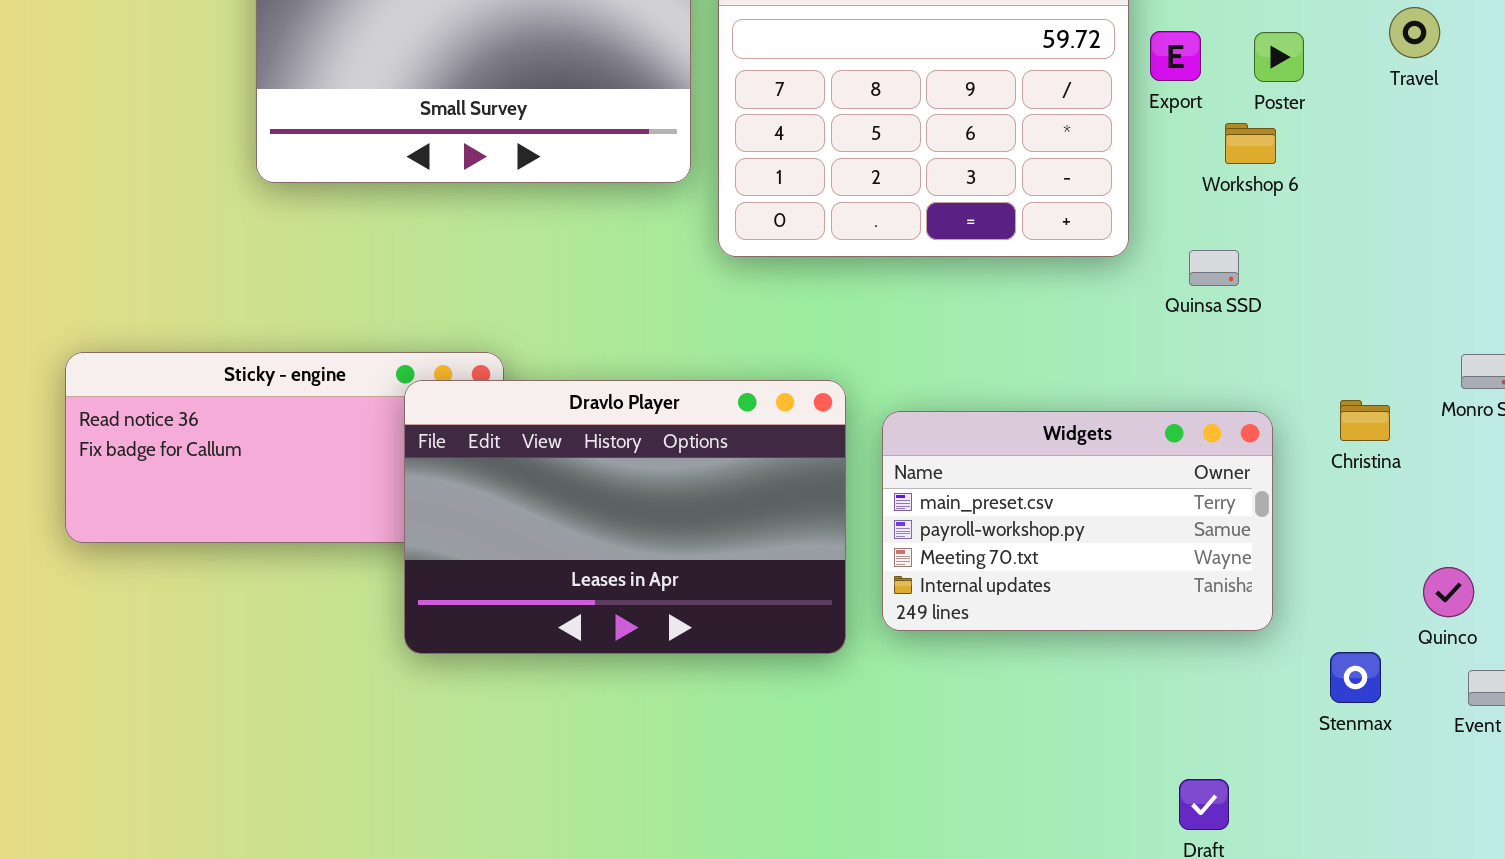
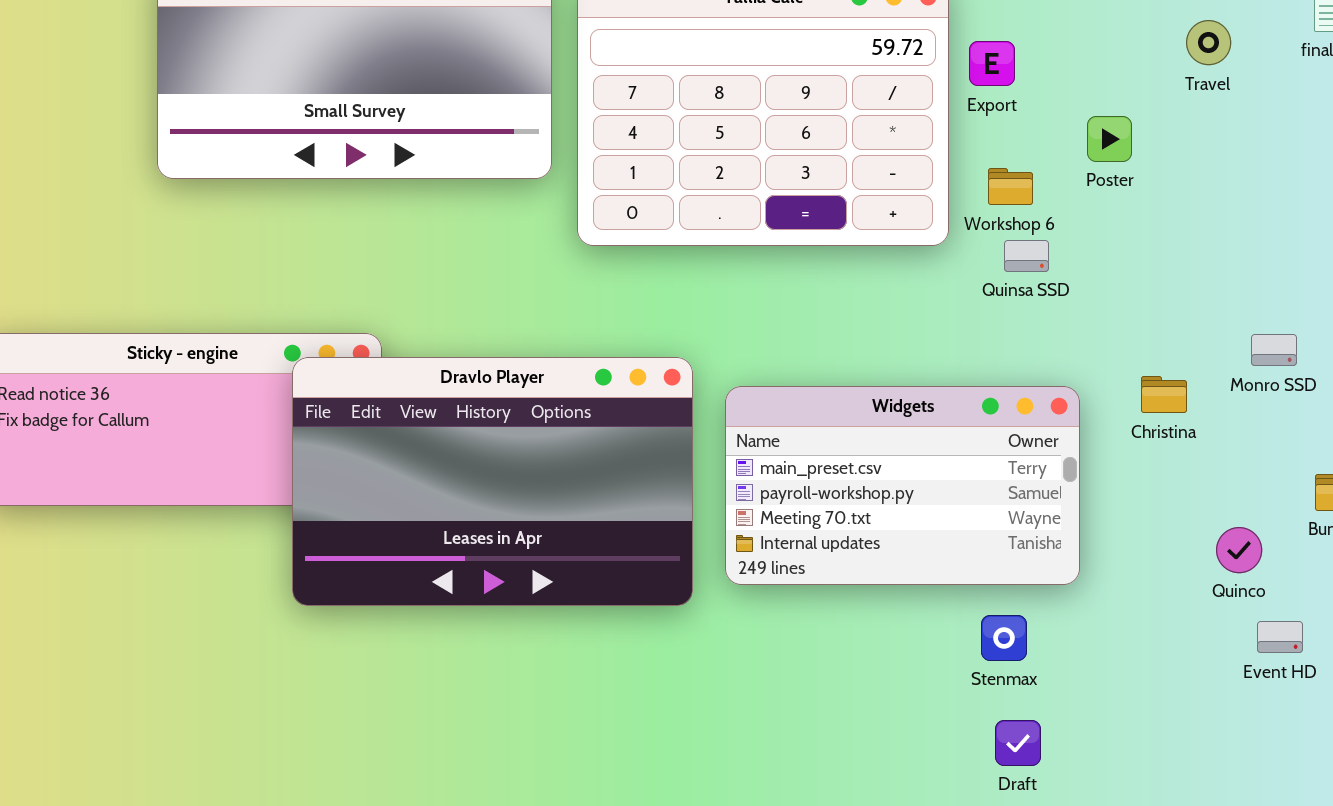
Poster: [1254,32,1304,82] -> [1087,116,1132,162], moved
Workshop 6: [1225,123,1276,164] -> [988,168,1033,205], moved
Stenmax: [1330,652,1381,703] -> [981,615,1027,661], moved

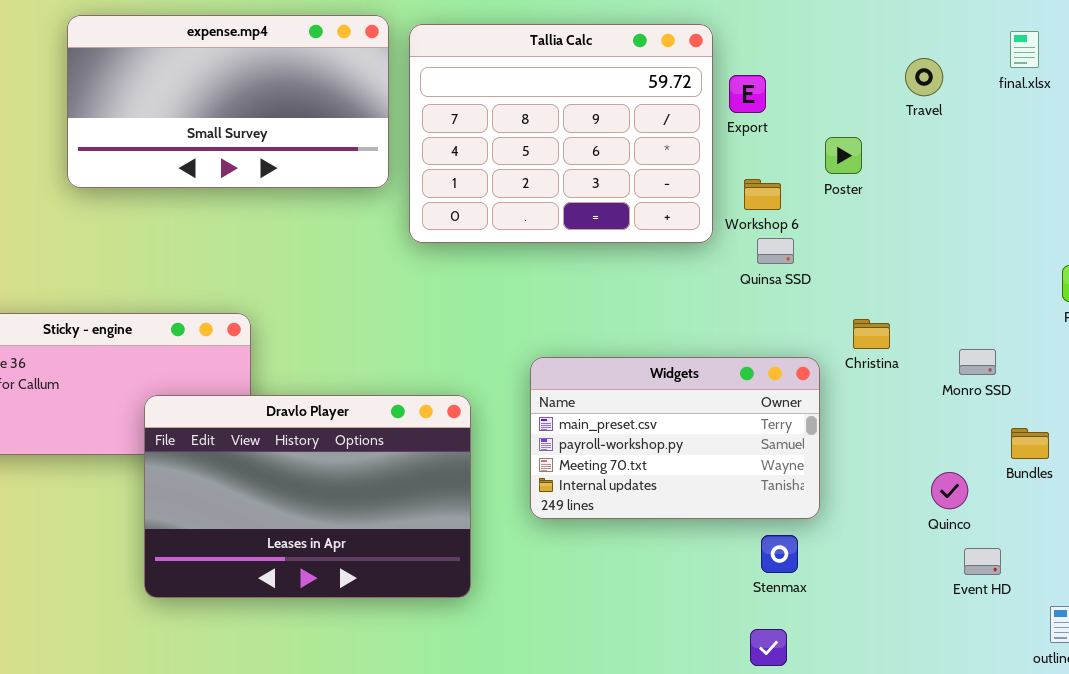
Monro SSD: [1251,334,1297,366] -> [959,349,996,375], moved
Dravlo Player: [292,357,693,606] -> [144,395,471,598], moved
Christina: [1141,376,1187,413] -> [853,319,890,349], moved
Stenmax: [981,615,1027,661] -> [761,535,798,573], moved

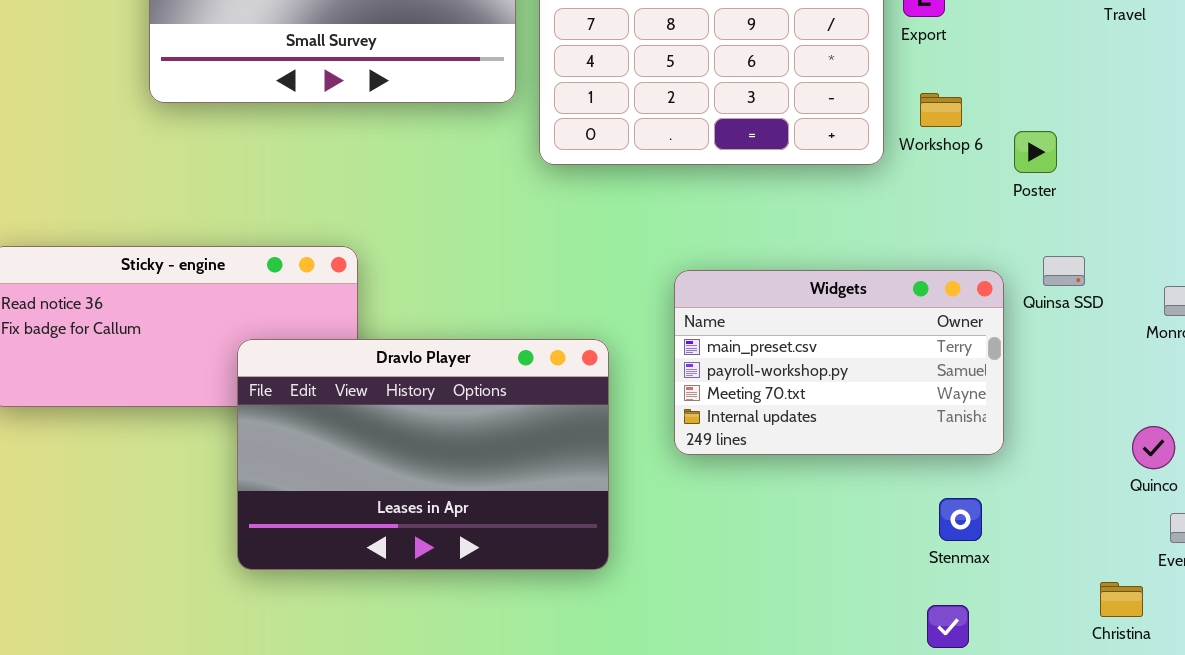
Poster: [825,137,862,174] -> [1014,131,1057,173], moved
Quinsa SSD: [757,238,794,264] -> [1043,256,1085,286], moved
Christina: [853,319,890,349] -> [1100,582,1143,617], moved
Widgets: [530,357,820,519] -> [674,270,1004,455], moved

